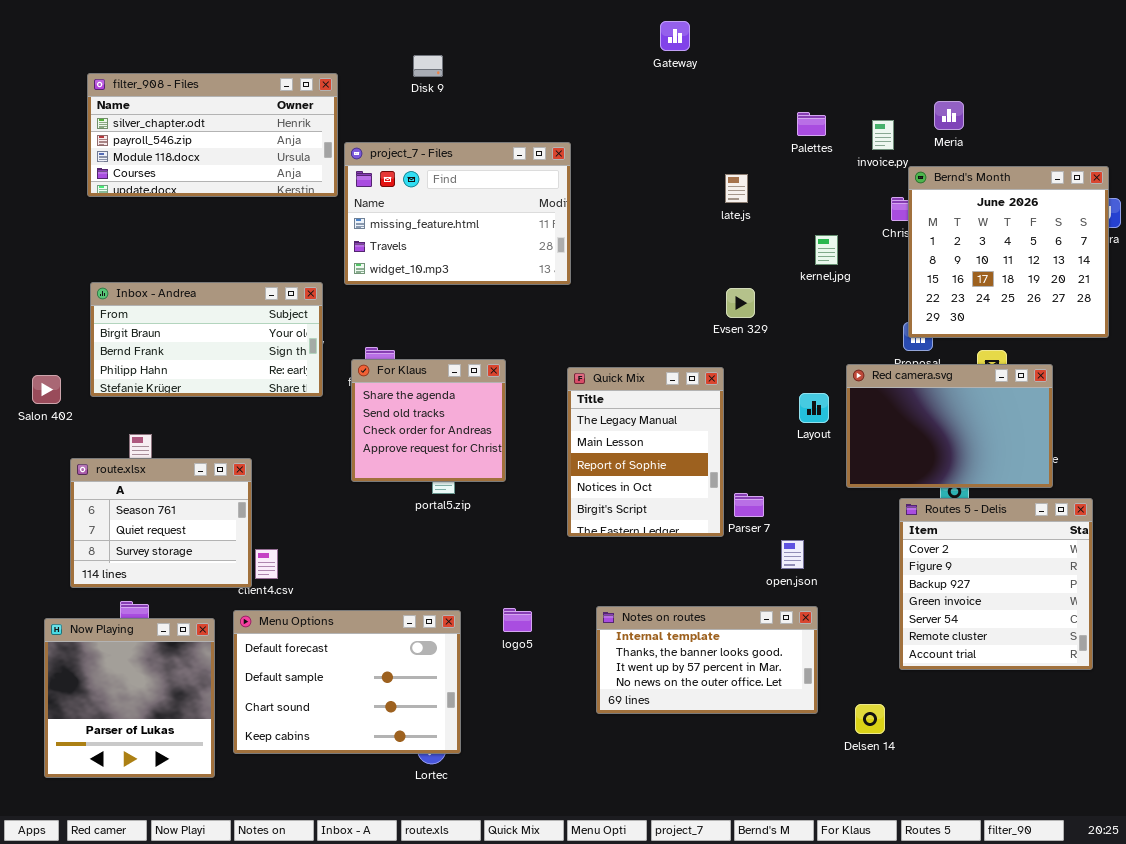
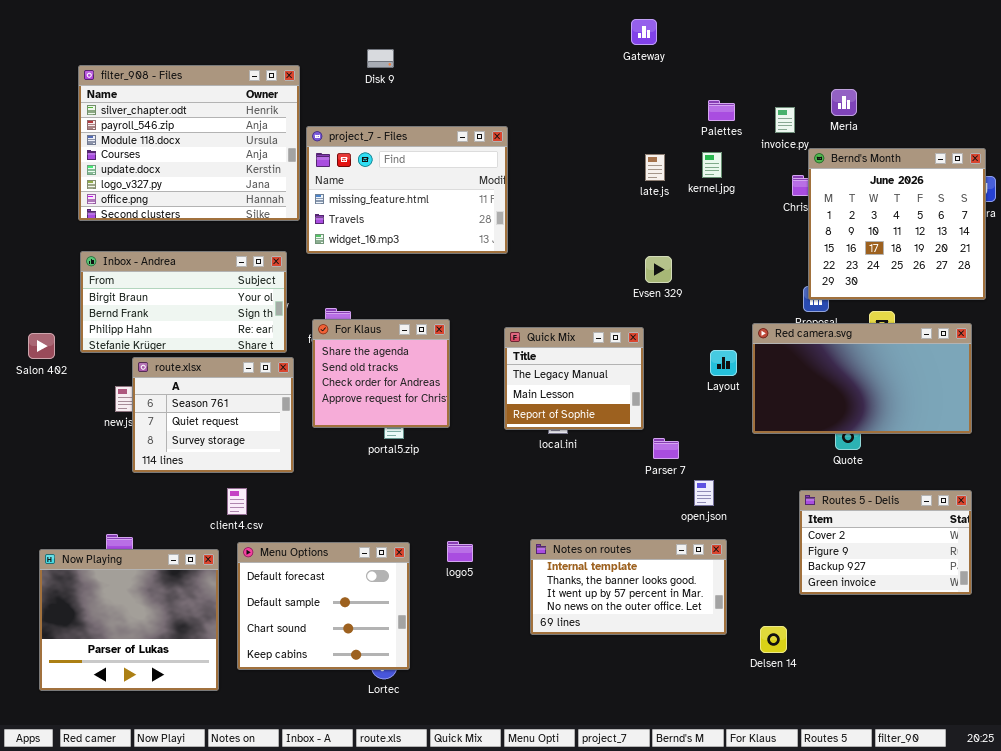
Gateway: [660,21,690,51] -> [631,19,657,45], moved
filter_908 - Files: [87,73,338,197] -> [78,65,300,221], resized
kernel.jpg: [815,235,838,265] -> [702,152,722,178], moved
Red camera.svg: [846,364,1053,488] -> [752,323,972,434], resized
Quick Mix: [567,367,724,537] -> [504,327,644,430], resized
route.xlsx: [70,458,252,588] -> [132,357,294,473], moved
Routes 5 - Delis: [899,498,1093,670] -> [799,490,972,595], resized
Menu Options: [233,610,461,754] -> [237,542,410,670], resized
Now Playing: [44,618,215,778] -> [39,549,219,691], resized

